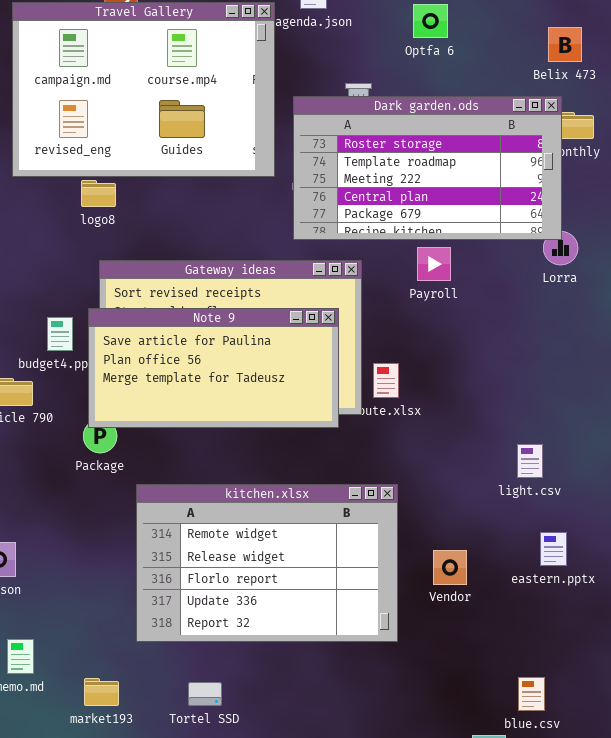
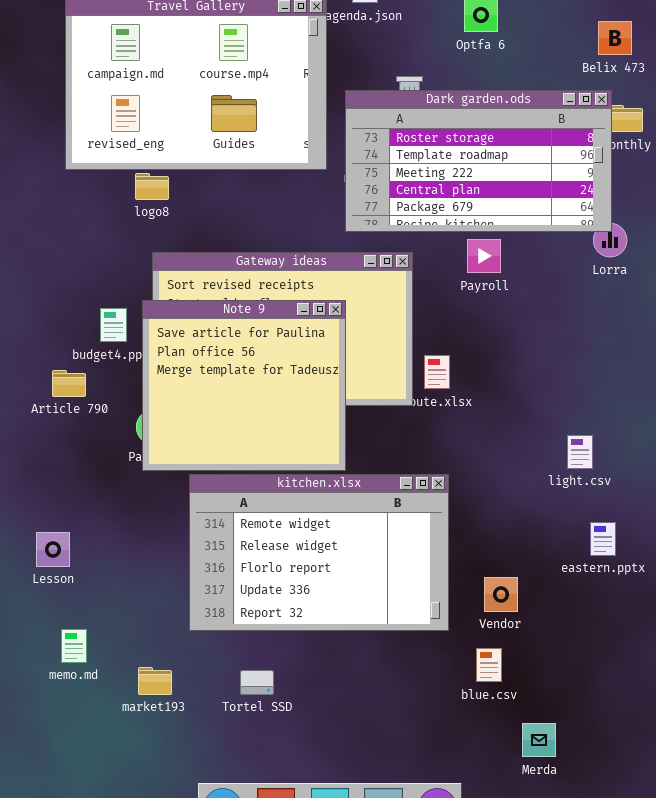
Note 9: [88,308,339,428] -> [142,300,346,471], resized
Vendor: [433,550,467,585] -> [484,577,518,612], moved
blue.csv: [518,677,545,711] -> [476,648,502,682], moved

